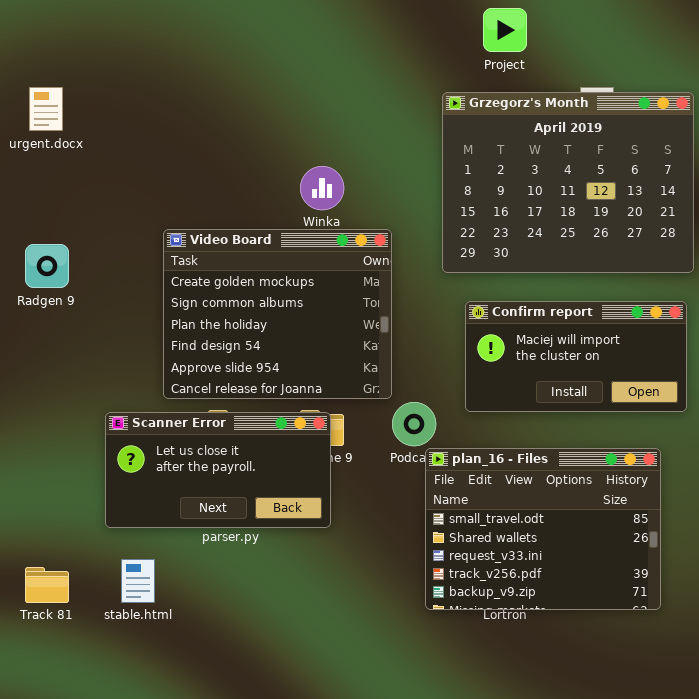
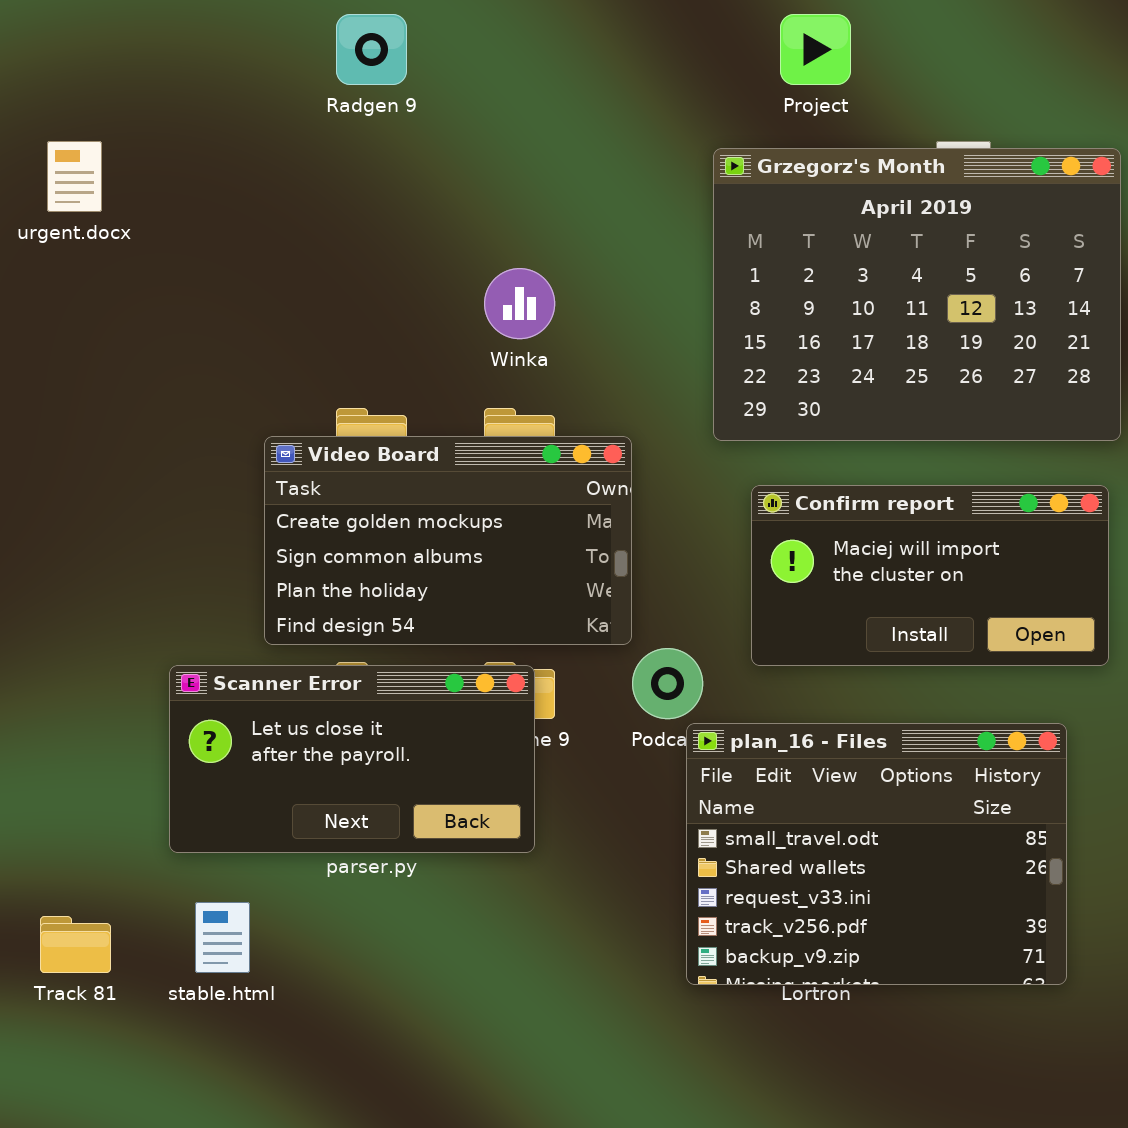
Video Board: [163,229,392,399] -> [264,436,632,645], resized
Radgen 9: [25,244,69,288] -> [336,14,407,85], moved

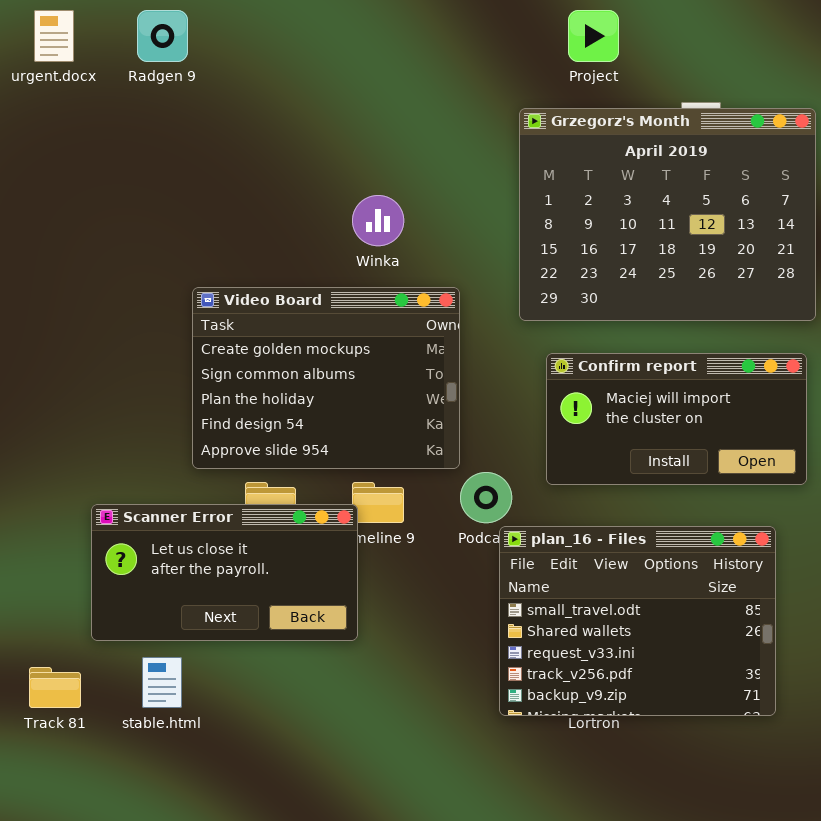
Radgen 9: [336,14,407,85] -> [137,10,188,62], moved
urgent.docx: [47,141,102,212] -> [34,10,74,62], moved
Video Board: [264,436,632,645] -> [192,287,460,469], resized
Scanner Error: [169,665,535,853] -> [91,504,358,641], moved

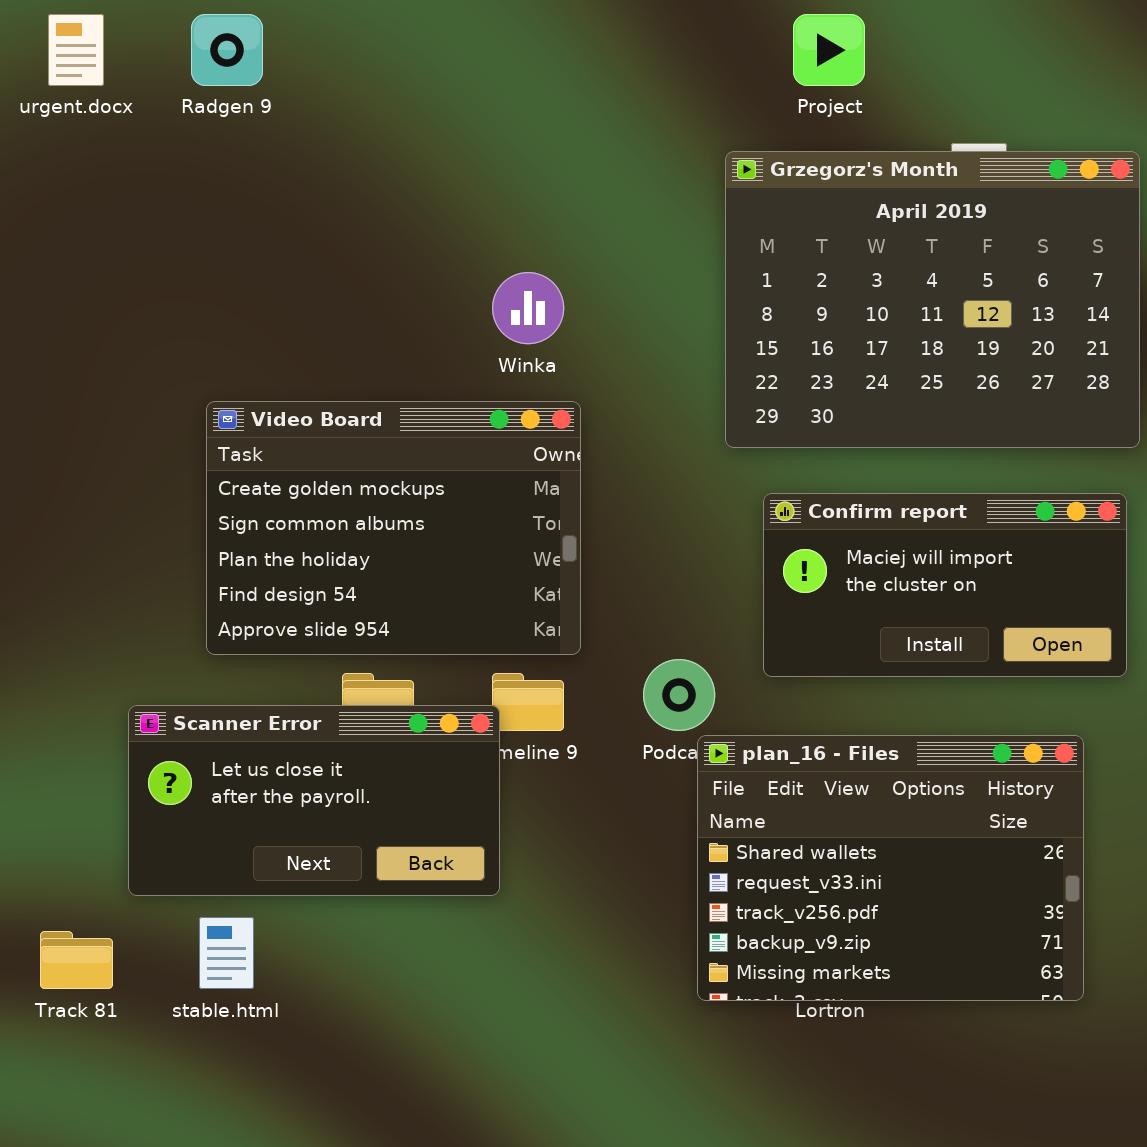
Video Board: [192,287,460,469] -> [206,401,581,655], moved
plan_16 - Files: [499,526,776,716] -> [697,735,1084,1001], scrolled down 1 row

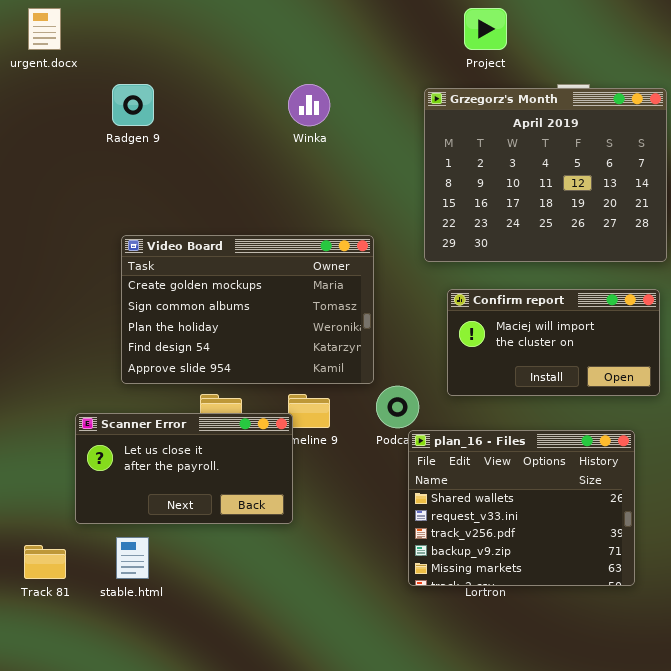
Radgen 9: [191,14,263,86] -> [112,84,154,126], moved
Winka: [492,272,564,344] -> [288,84,330,126], moved
Video Board: [206,401,581,655] -> [121,235,374,384], resized

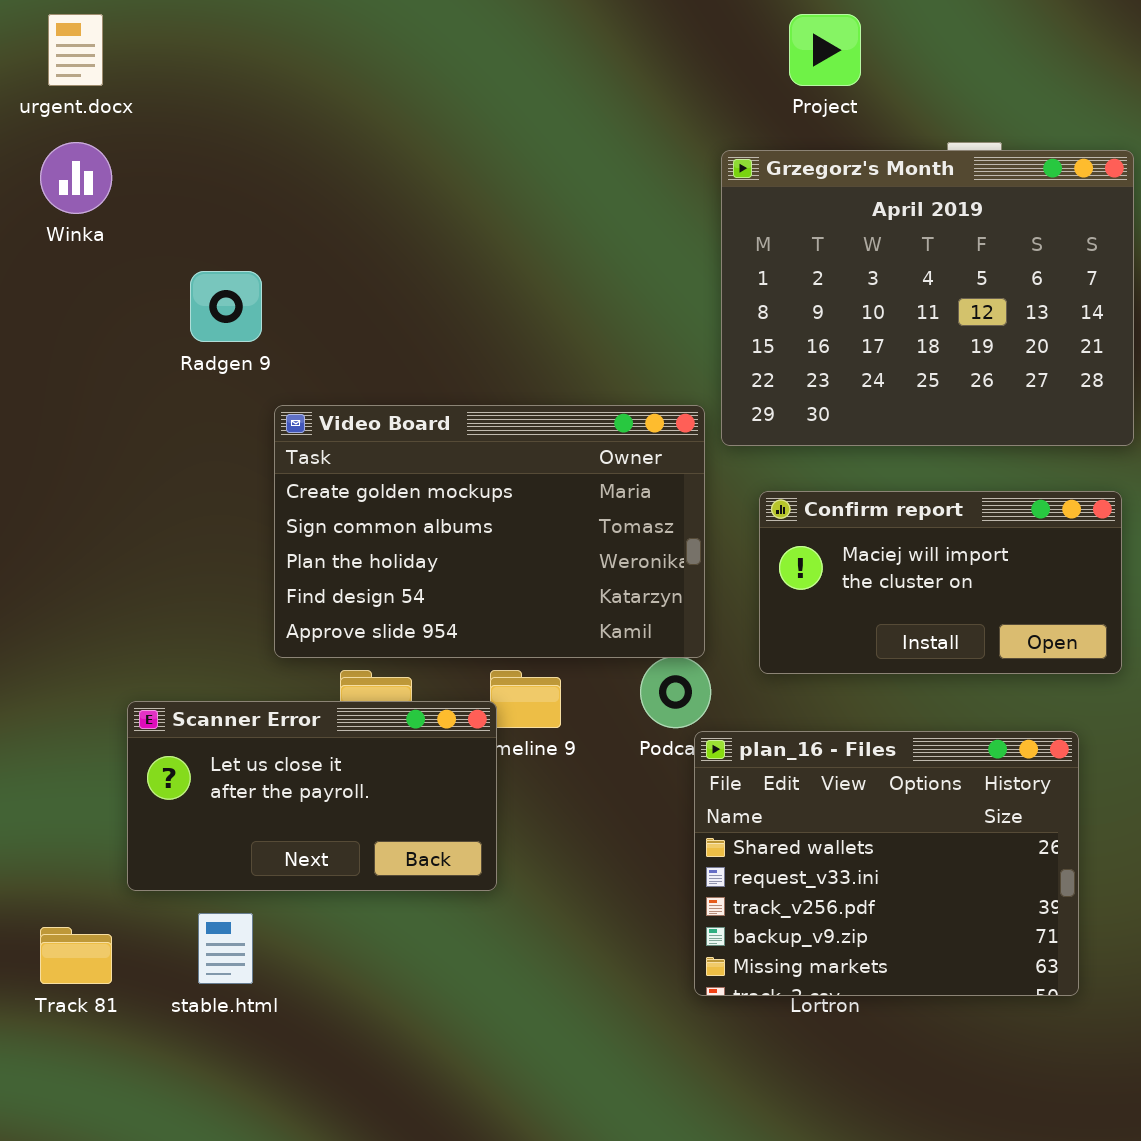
Radgen 9: [112,84,154,126] -> [190,271,262,342], moved
Winka: [288,84,330,126] -> [40,142,112,214], moved
Video Board: [121,235,374,384] -> [274,405,705,658], moved

